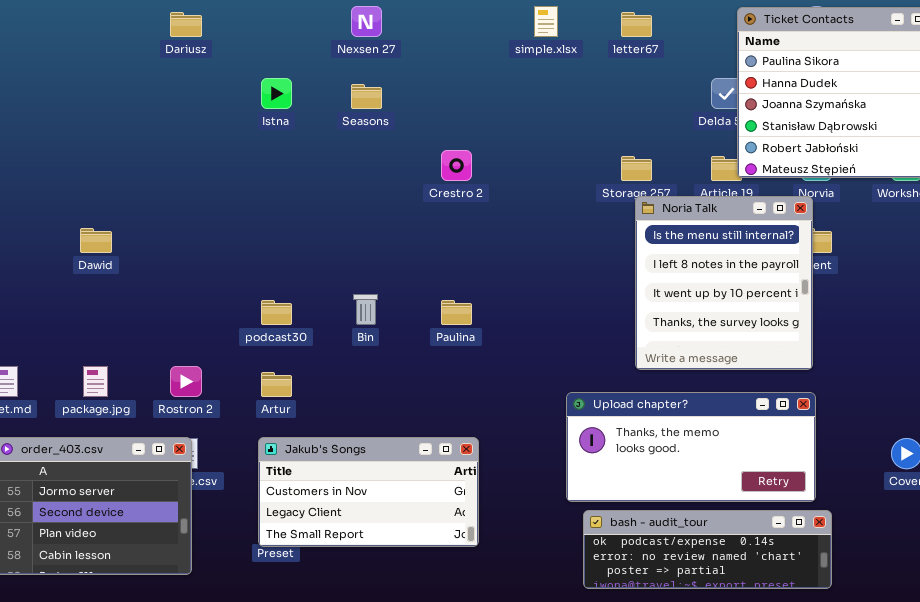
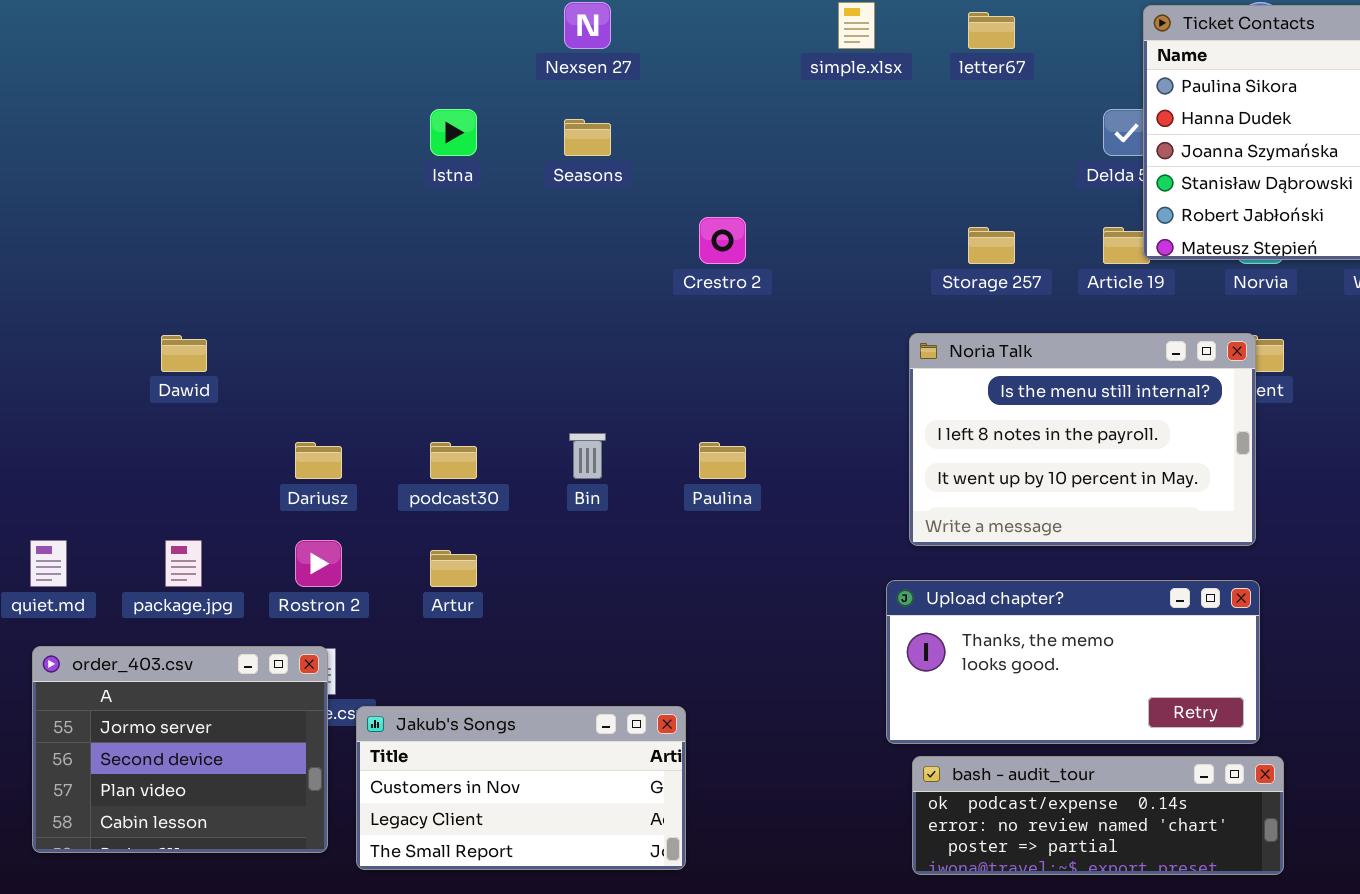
Dariusz: [170,12,202,37] -> [295,442,342,479], moved
Noria Talk: [635,196,813,370] -> [909,333,1256,546], resized
Jakub's Songs: [258,437,479,547] -> [356,706,686,870], moved

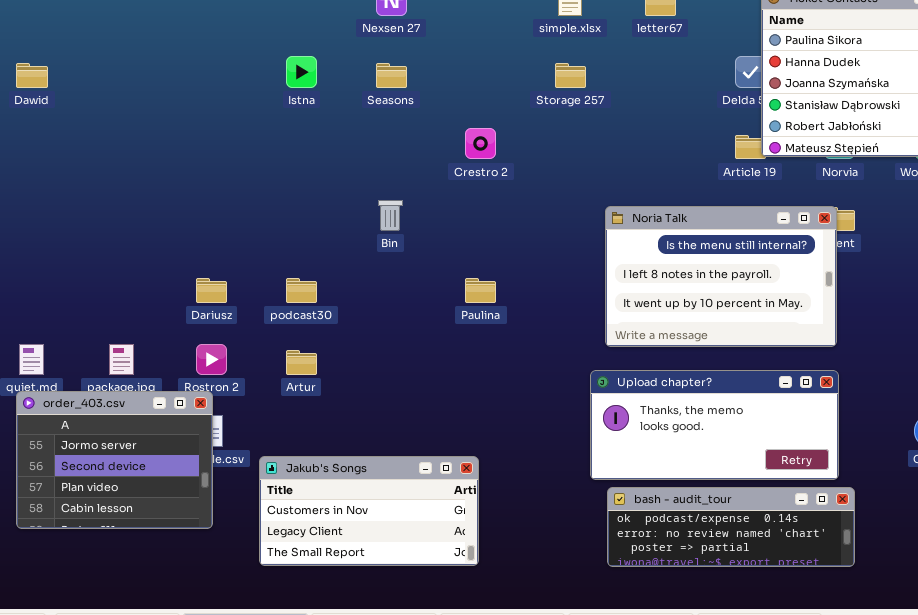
Storage 257: [968,227,1015,264] -> [555,63,586,88], moved
Dawid: [161,335,207,372] -> [16,63,48,88], moved
Bin: [569,433,606,479] -> [378,200,403,231], moved
order_403.csv: [32,646,328,853] -> [16,391,213,529], moved
Jakub's Songs: [356,706,686,870] -> [259,456,479,566], moved

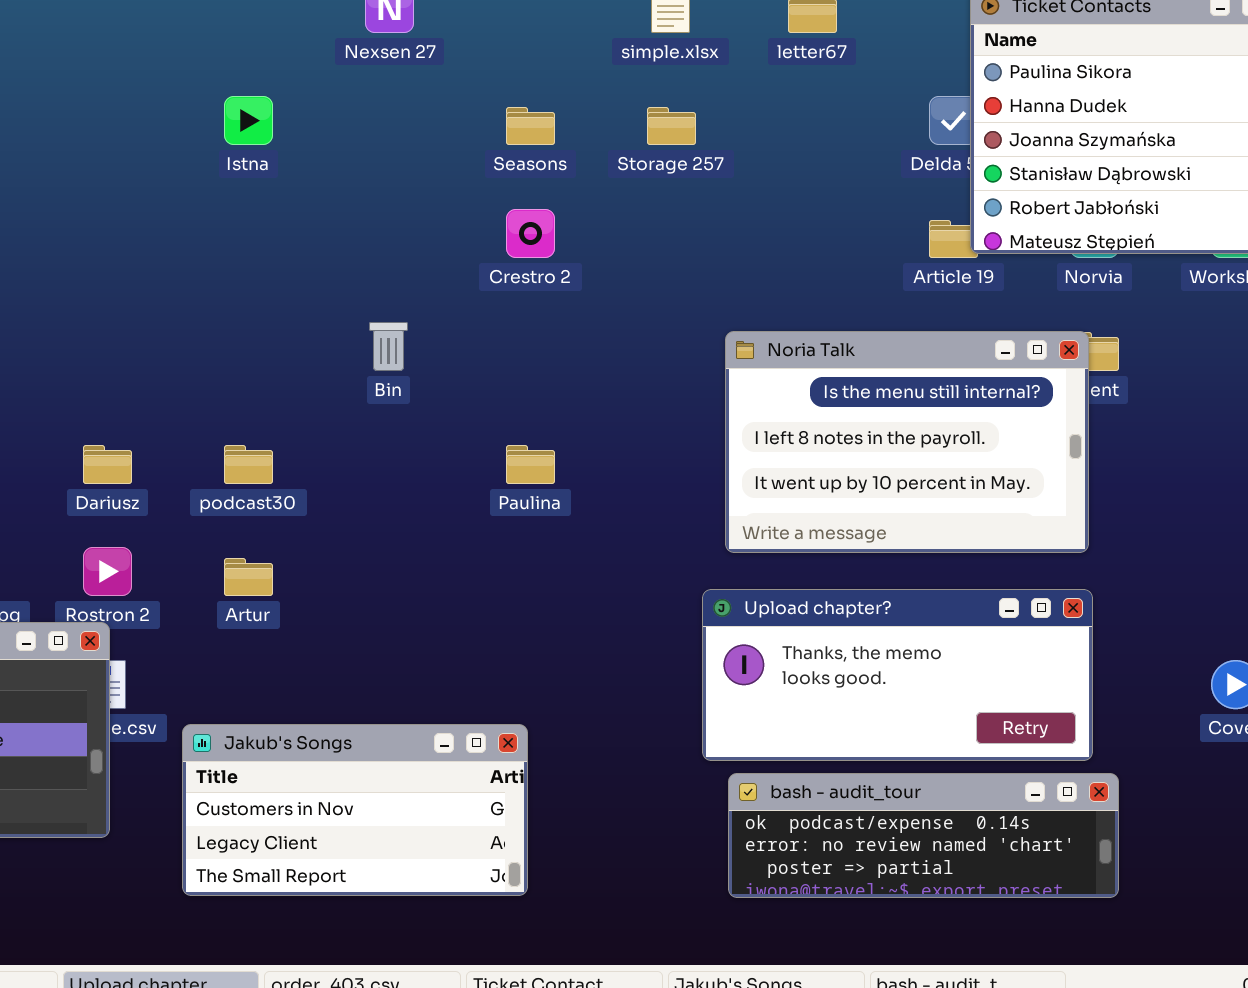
Seasons: [376,63,407,88] -> [506,107,555,145], moved

